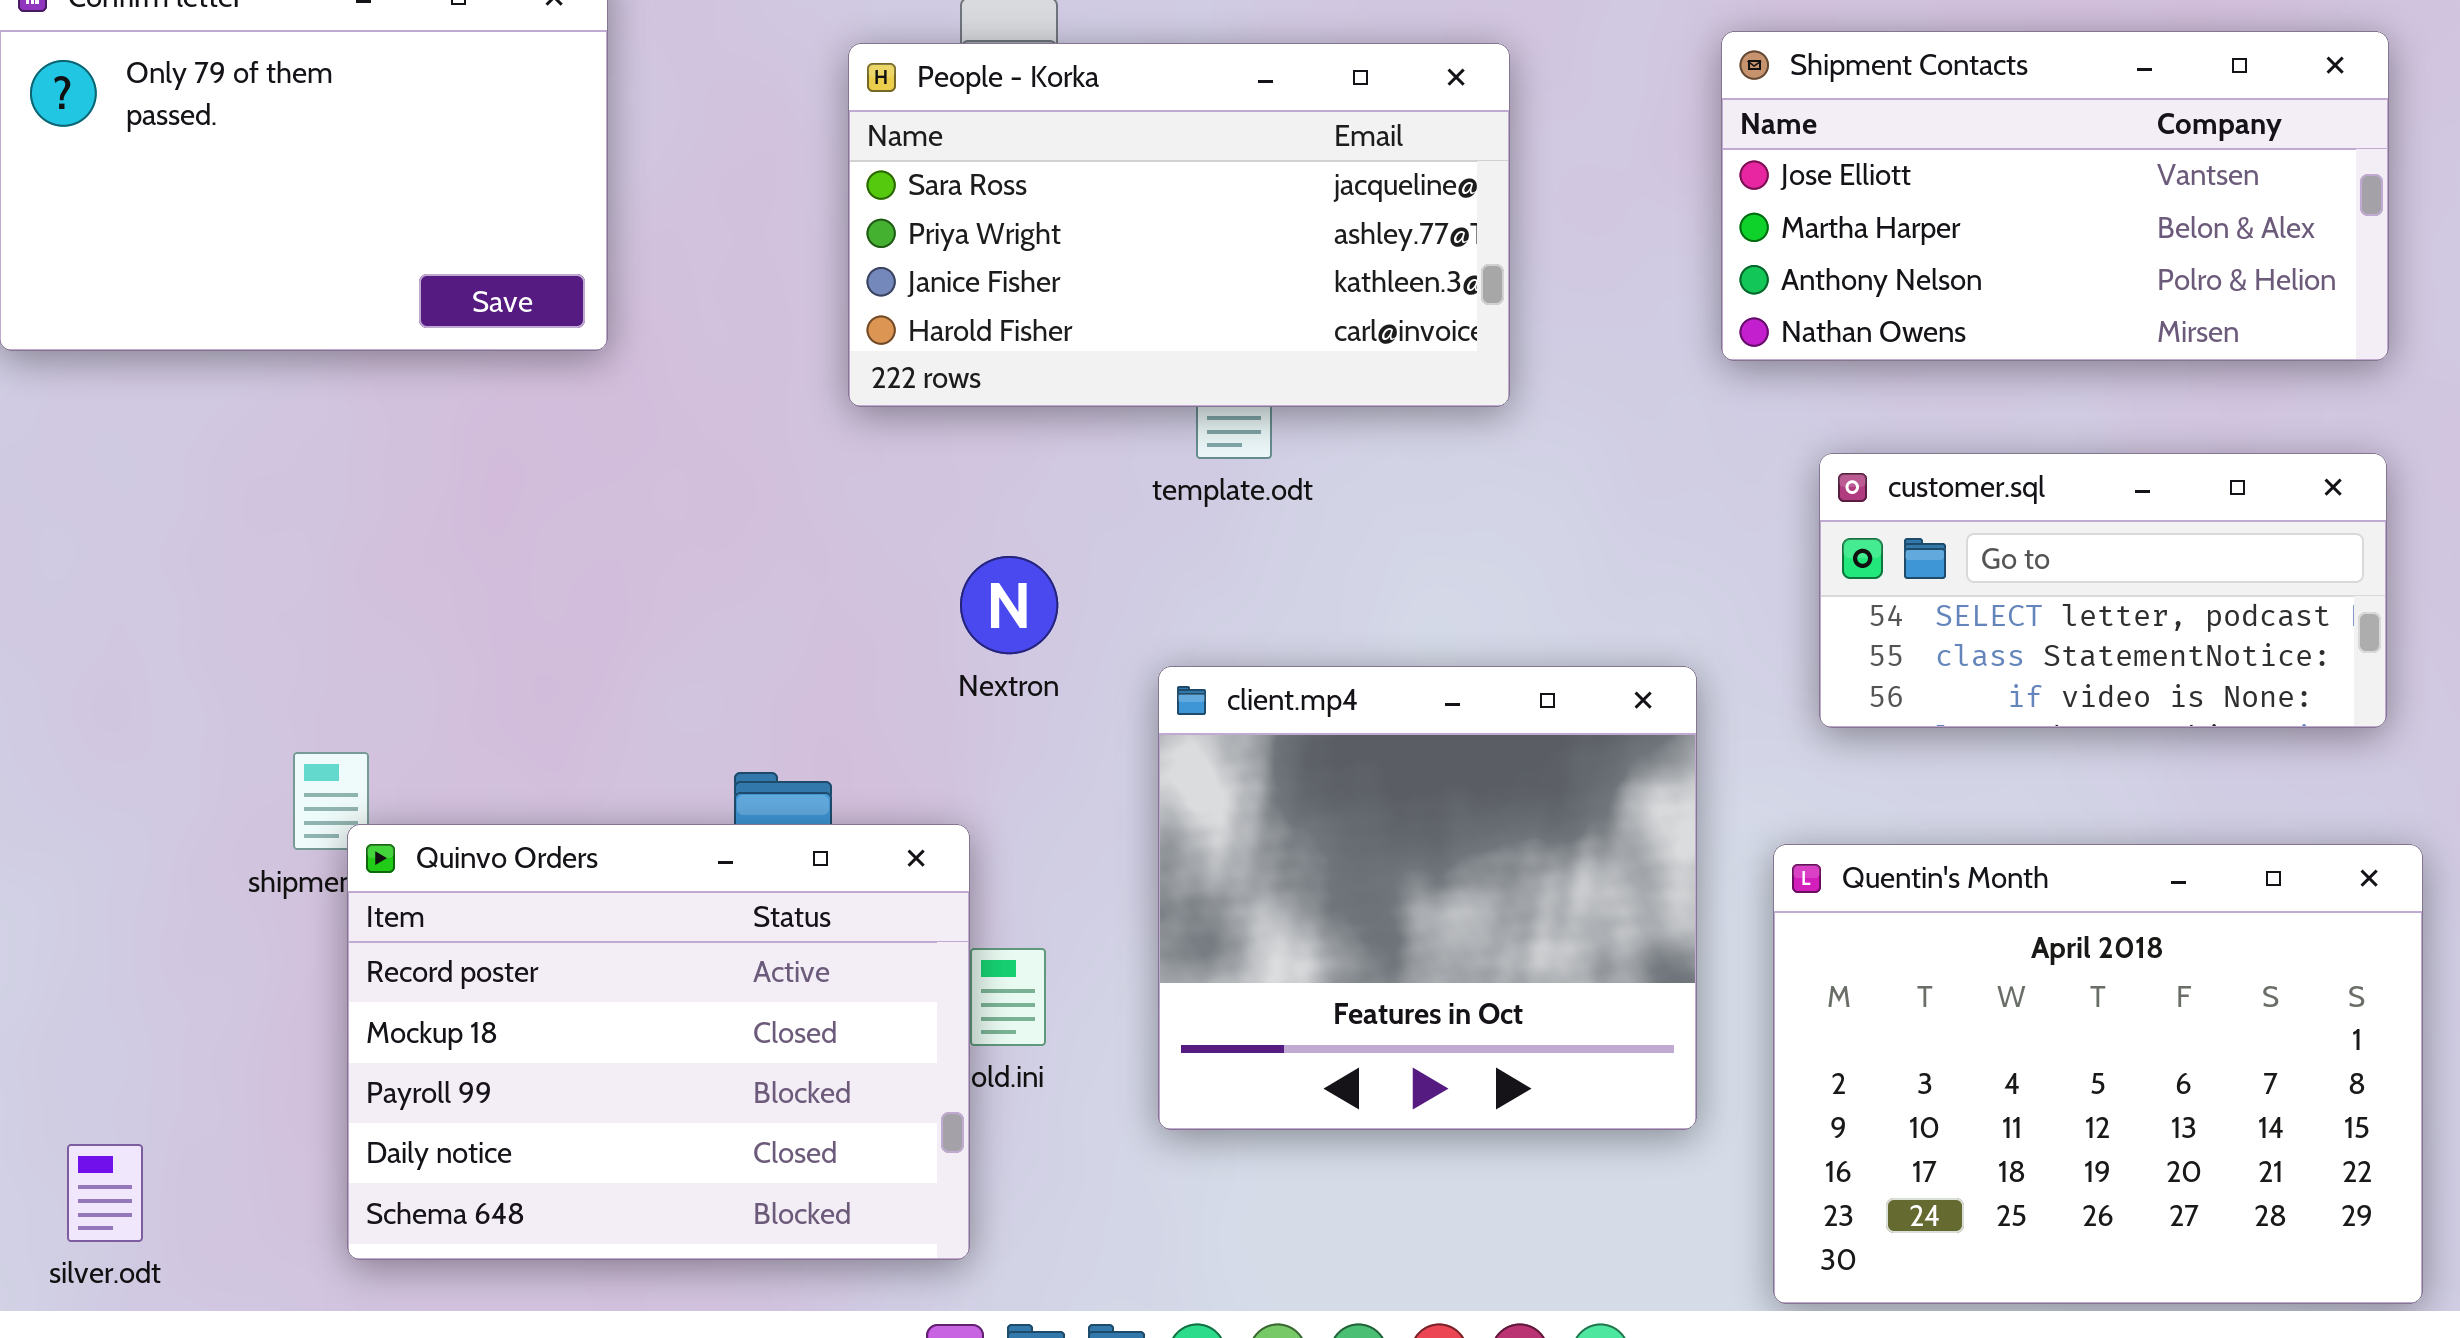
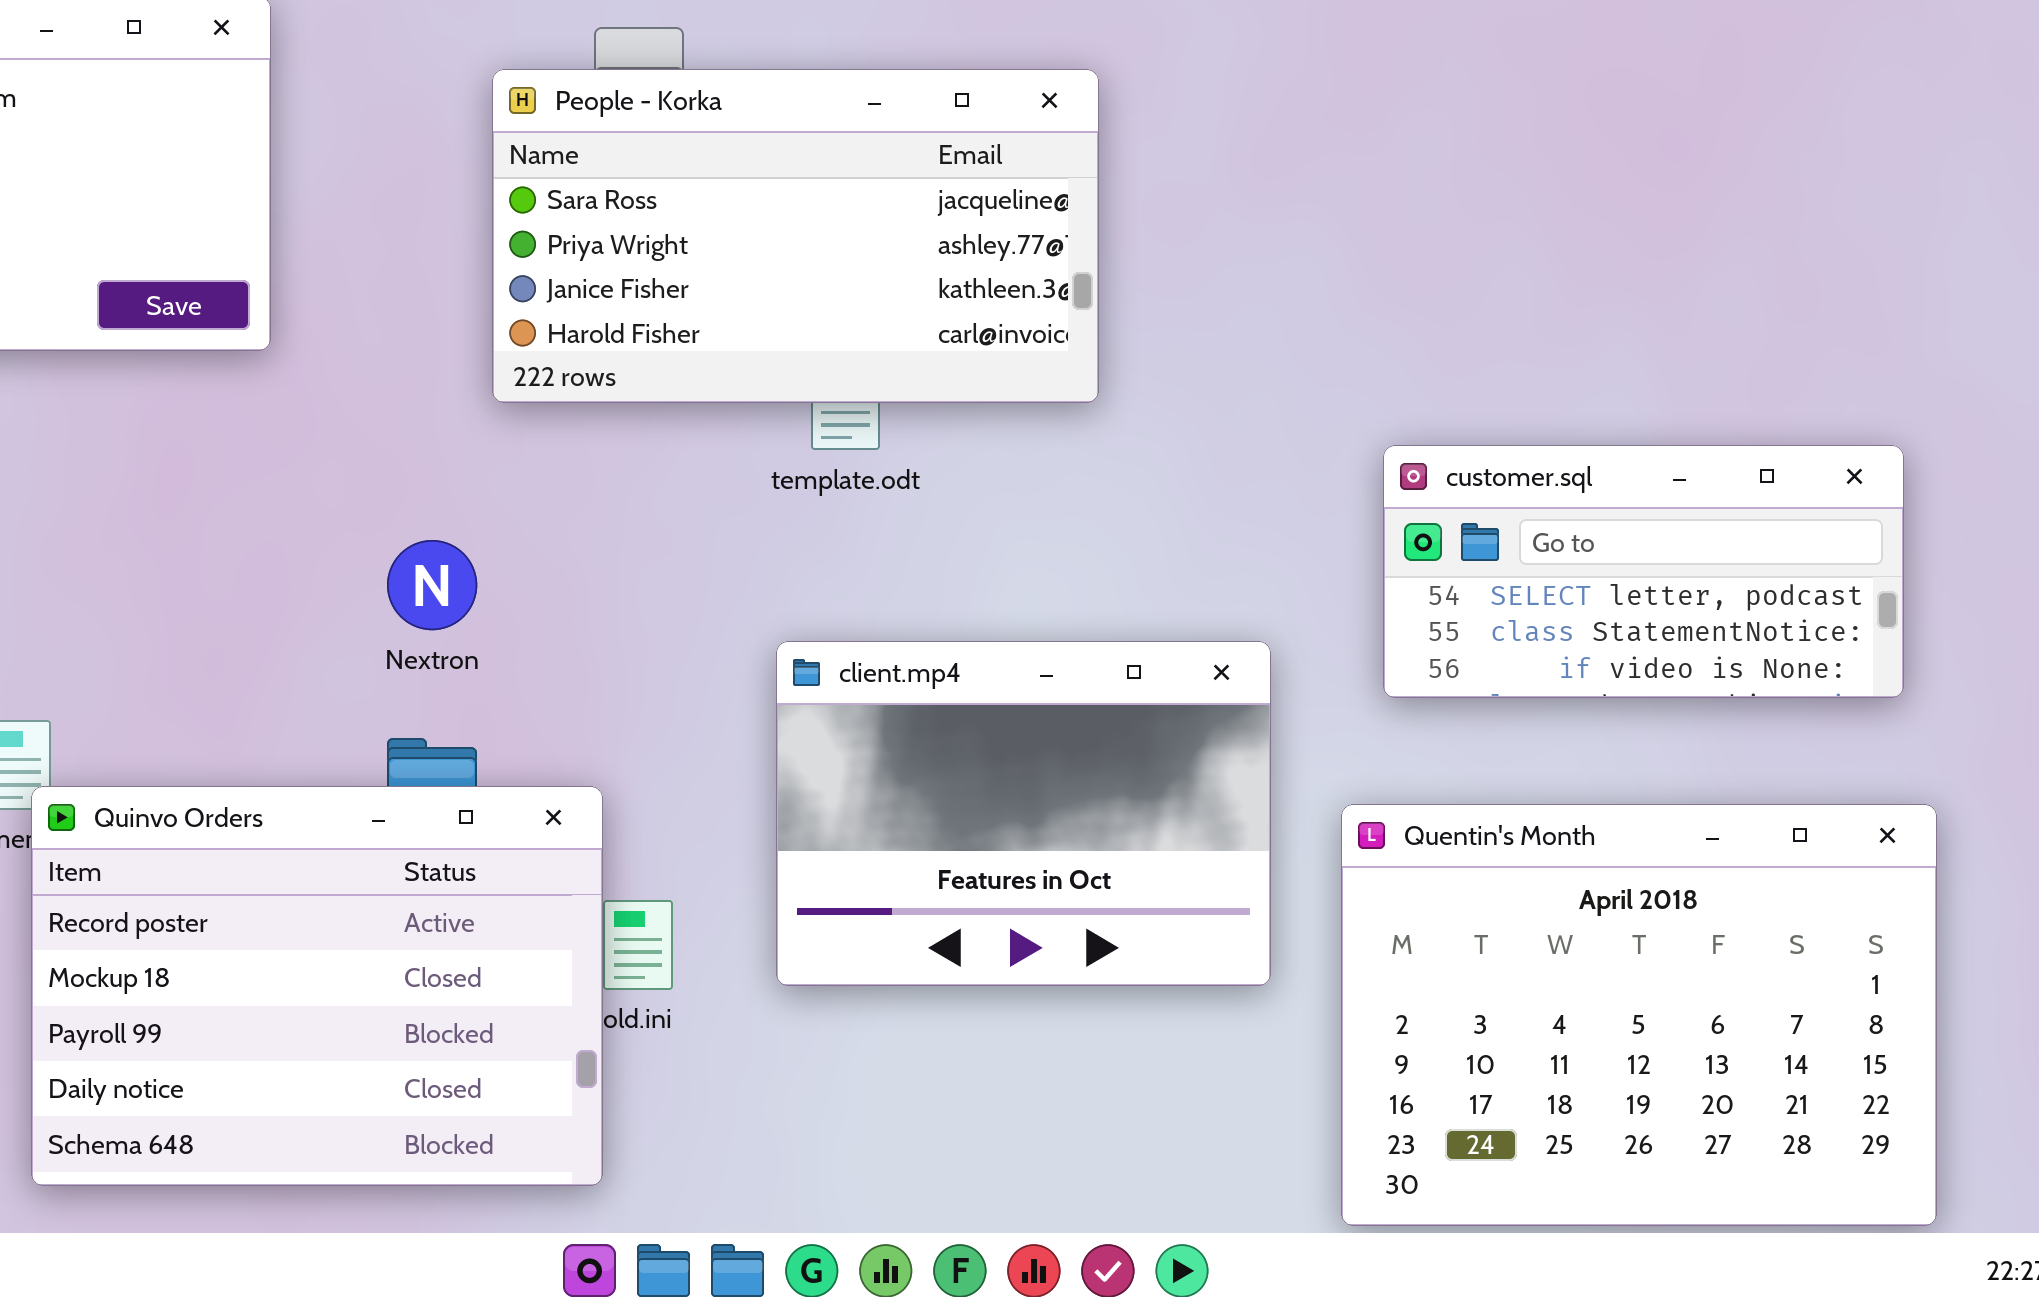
Shipment Contacts: [1721,31,2389,361] -> none, closed
Nextron: [960,556,1058,654] -> [387,540,477,630], moved
client.mp4: [1158,666,1697,1130] -> [776,641,1271,986], resized

